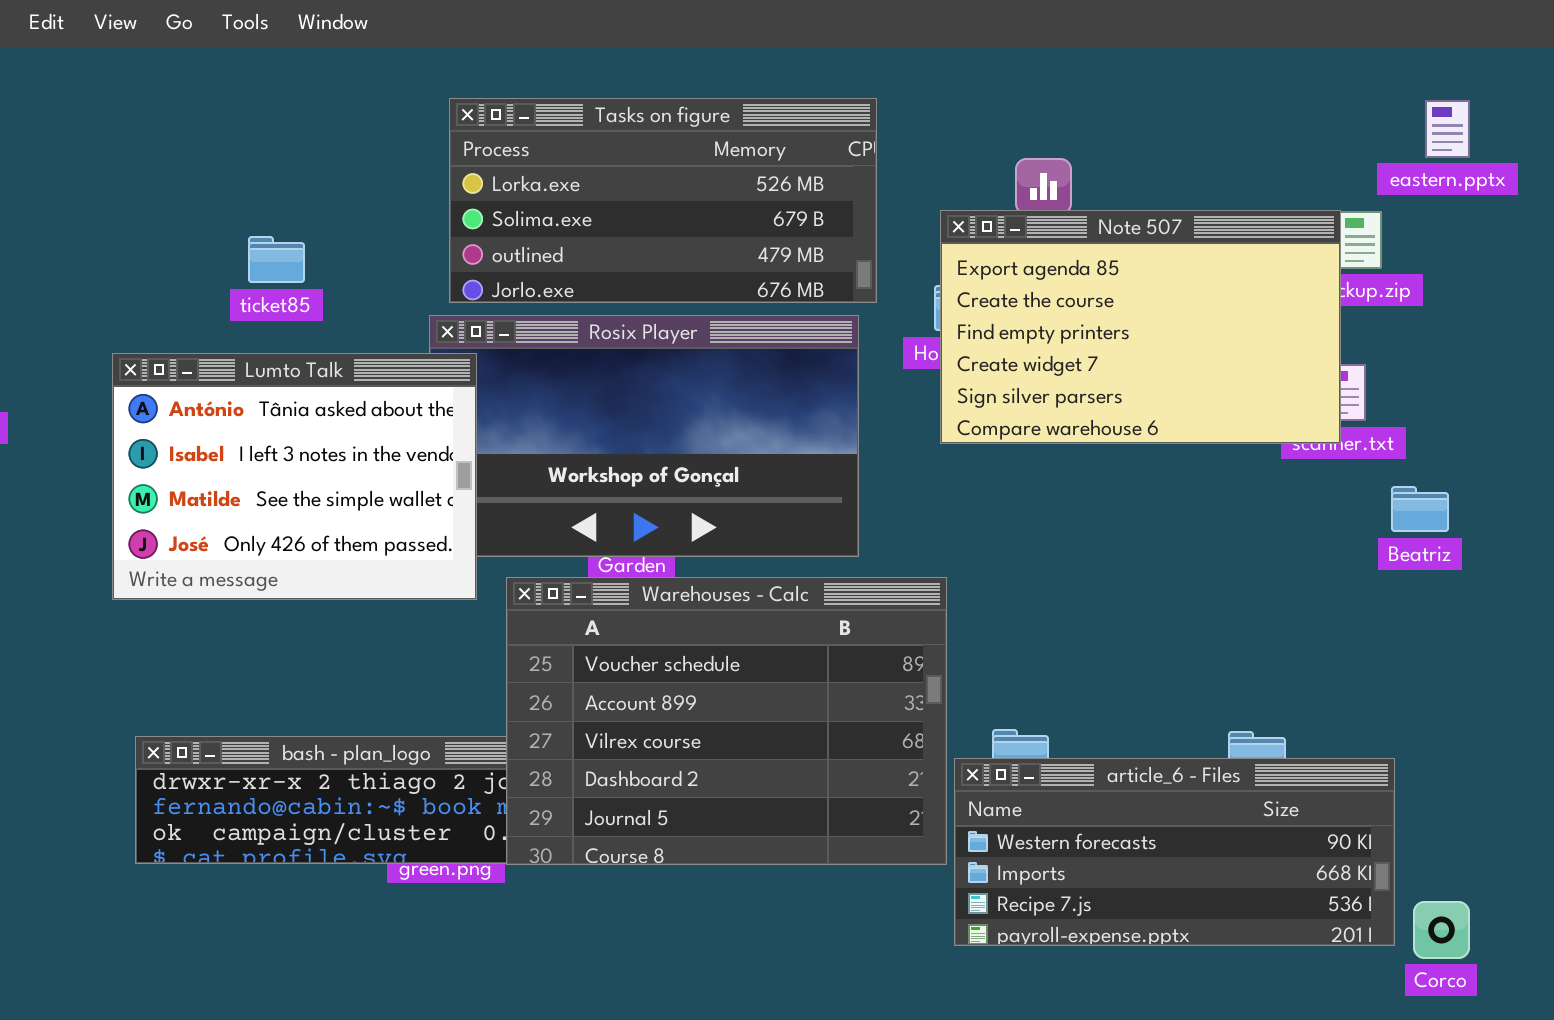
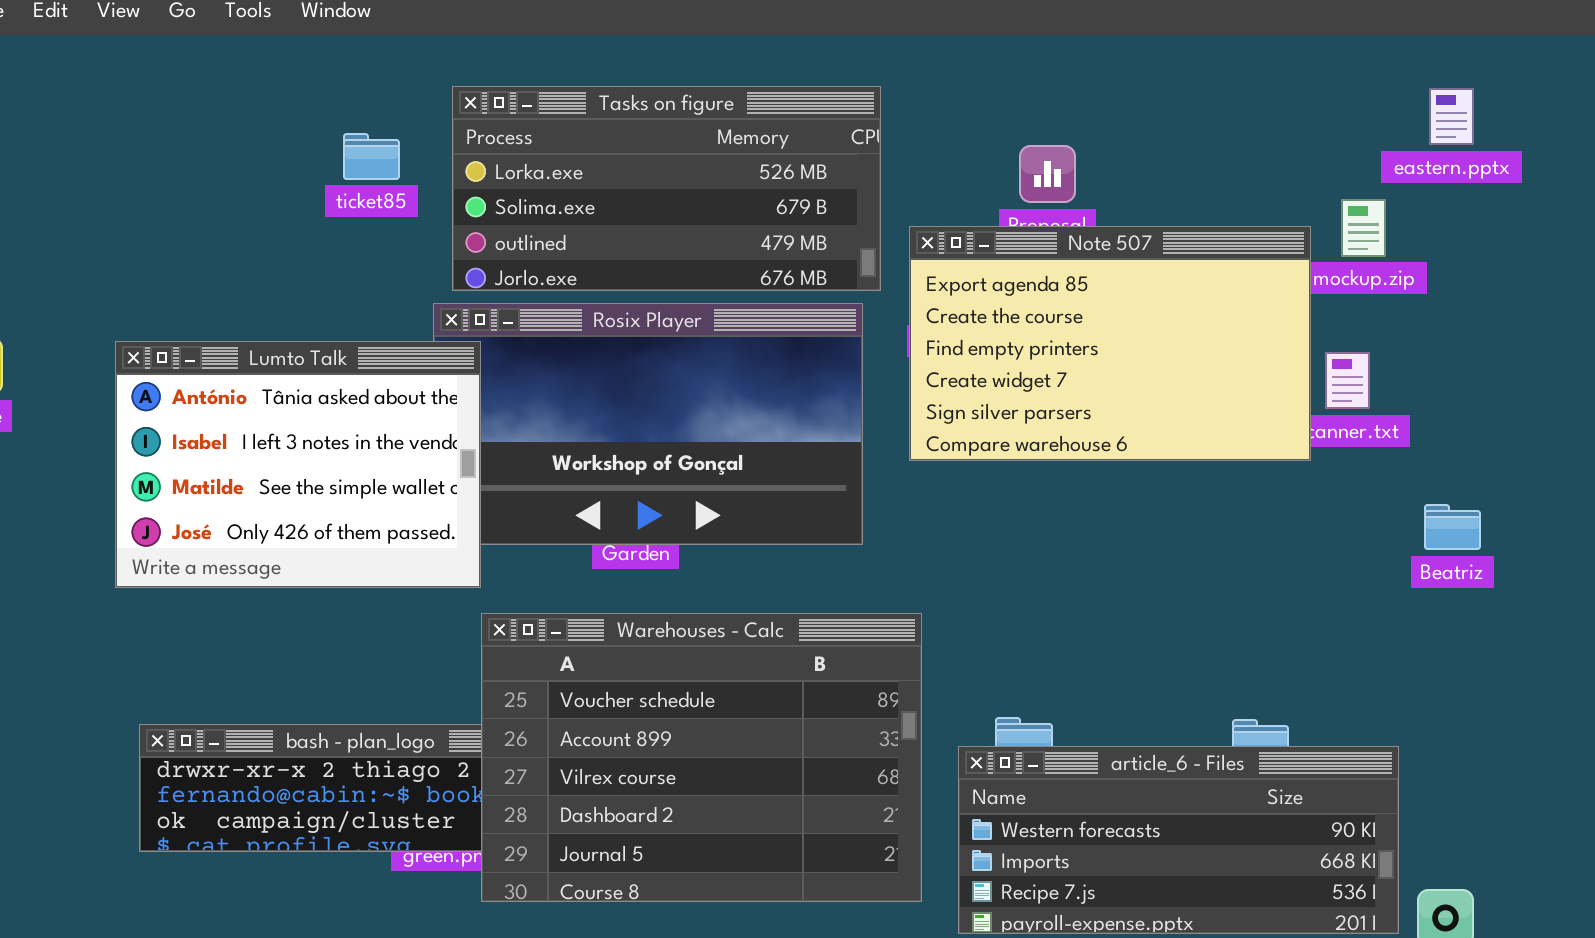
Note 507: [940,210,1341,444] -> [909,226,1311,461], moved
ticket85: [248,236,305,283] -> [343,133,400,180], moved
Beatriz: [1391,486,1449,532] -> [1424,504,1481,550], moved
Warehouses - Calc: [506,577,947,865] -> [481,613,922,902], moved

